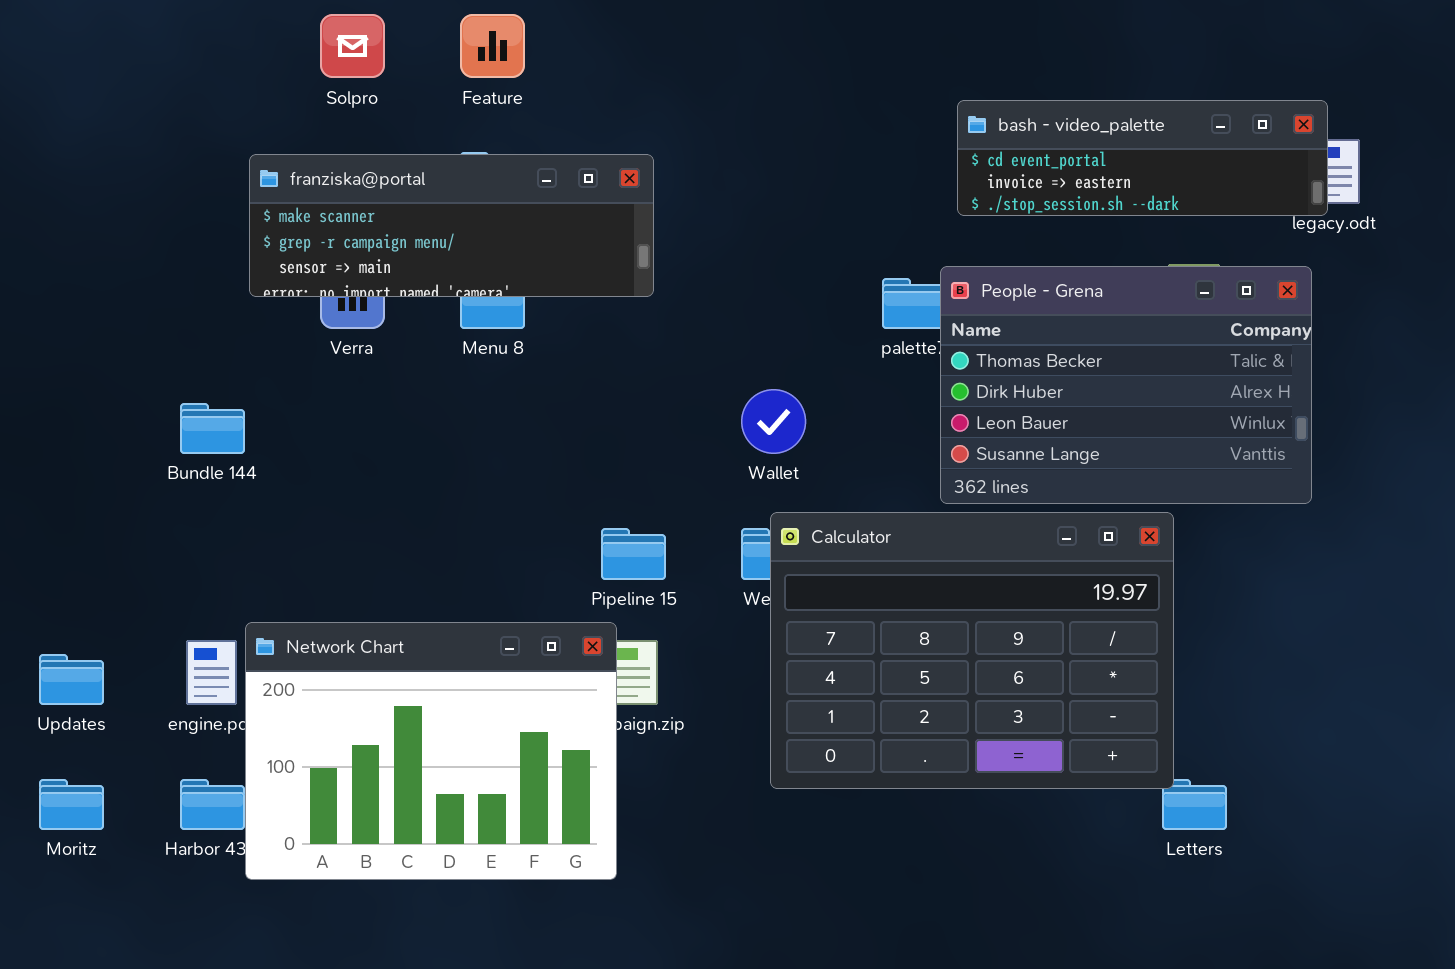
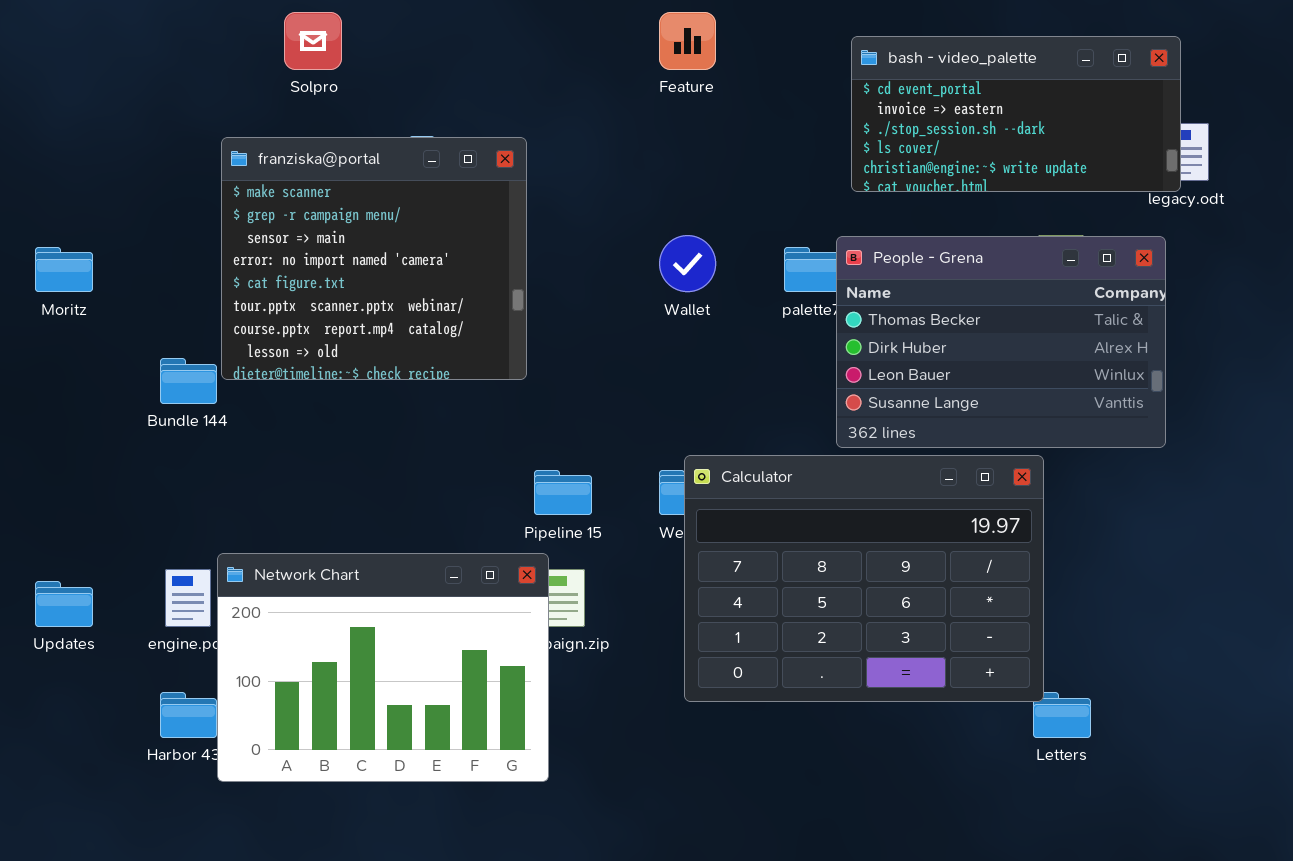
Feature: [460,14,525,78] -> [659,12,716,70], moved
bash - video_palette: [957,100,1328,216] -> [851,36,1181,192], resized
franziska@portal: [249,154,654,297] -> [221,137,527,380], resized
Wallet: [741,389,806,454] -> [659,235,716,292], moved
Moritz: [39,779,104,830] -> [35,247,93,292], moved

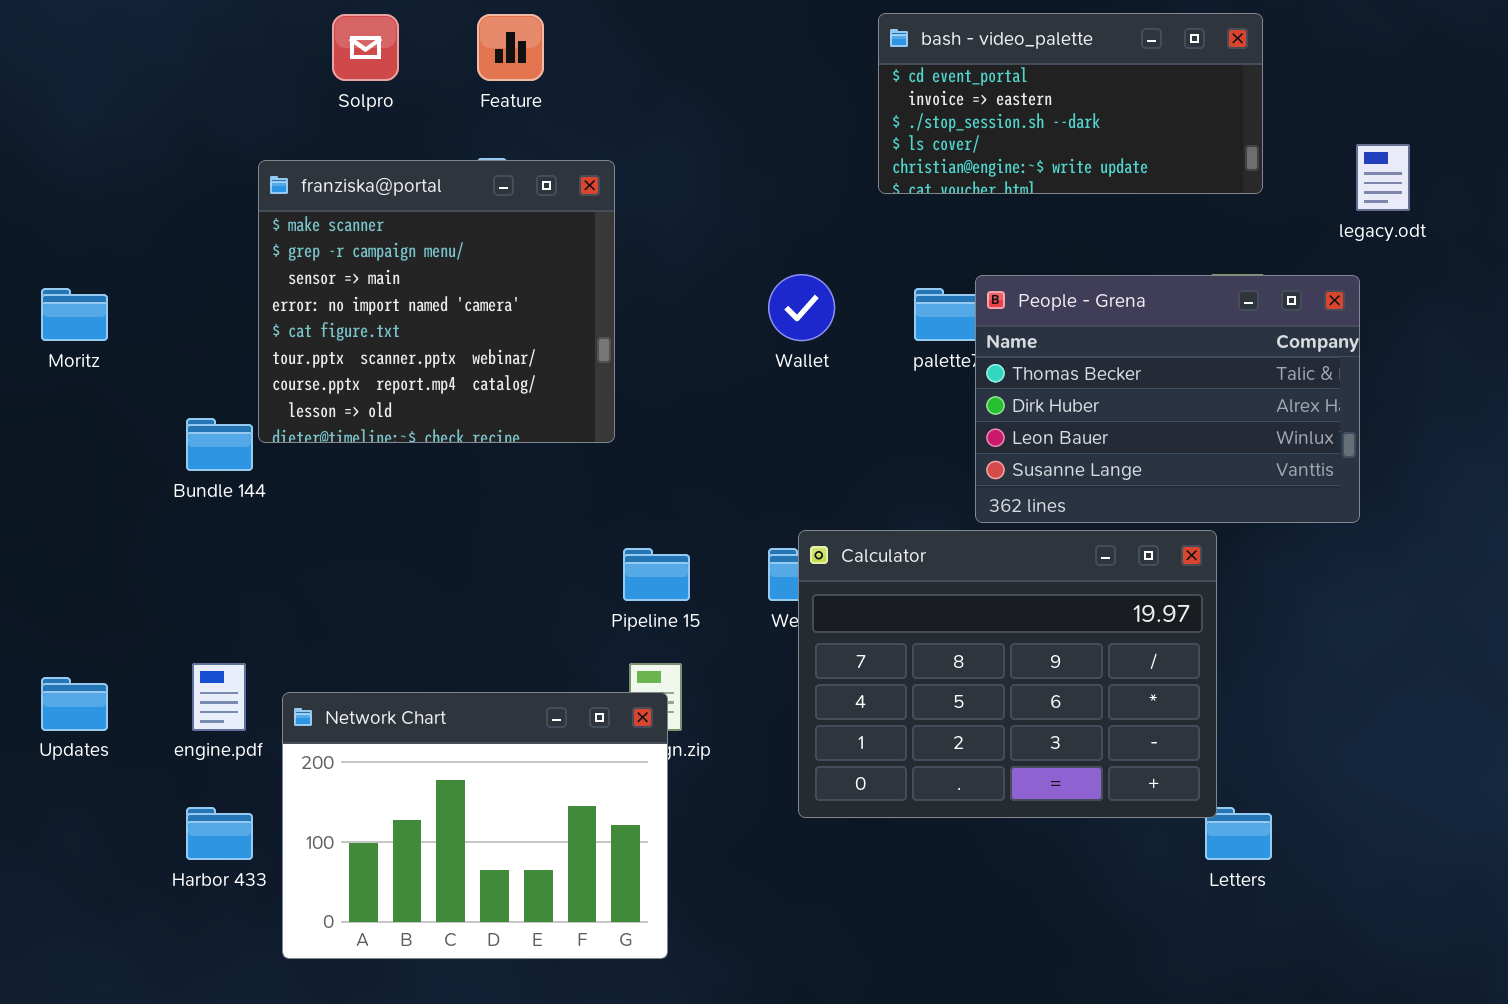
Feature: [659,12,716,70] -> [477,14,544,81], moved
bash - video_palette: [851,36,1181,192] -> [878,13,1263,194], moved
Network Chart: [217,553,549,782] -> [282,692,668,959], moved

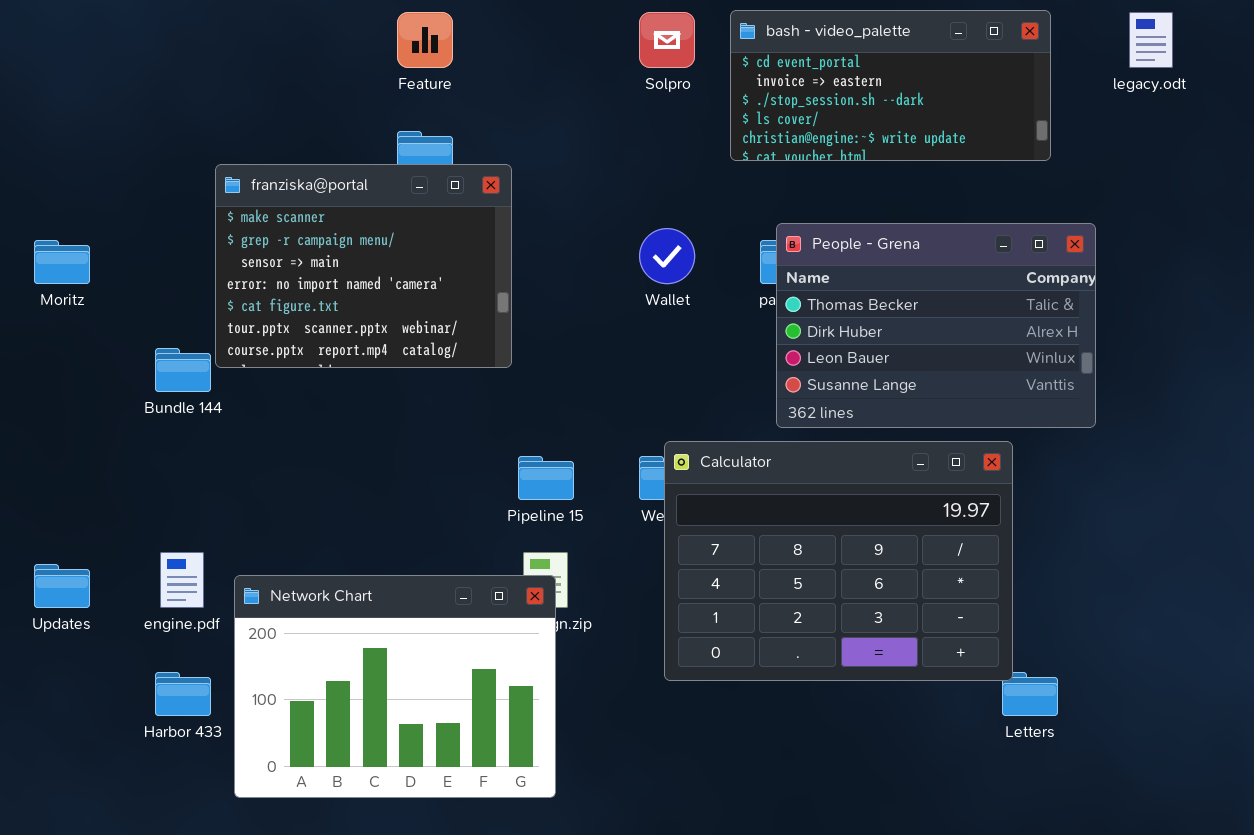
Solpro: [332,14,399,81] -> [639,12,695,68], moved
legacy.odt: [1356,144,1410,211] -> [1129,12,1173,68], moved
franziska@portal: [258,160,615,443] -> [215,164,512,368], resized
People - Grena: [975,275,1360,523] -> [776,223,1096,428], moved

